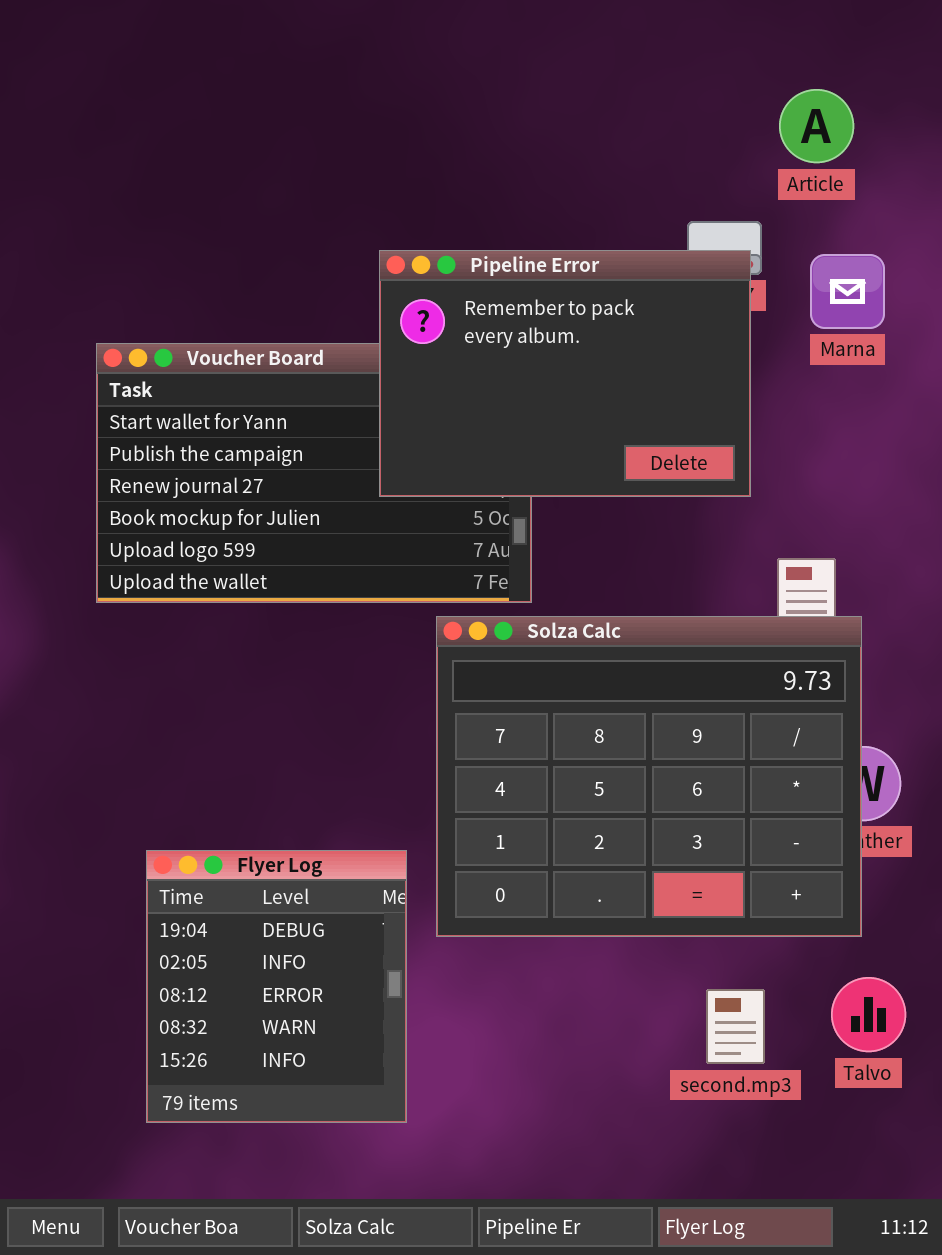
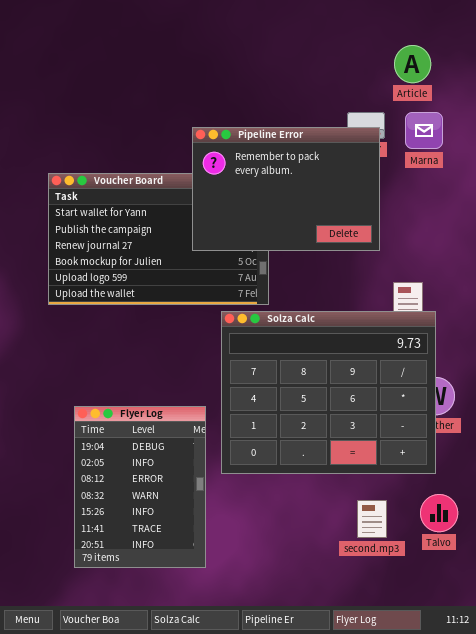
Marna: [810,254,885,329] -> [405,112,443,149], moved
Flyer Log: [146,850,407,1123] -> [74,406,206,568], resized

